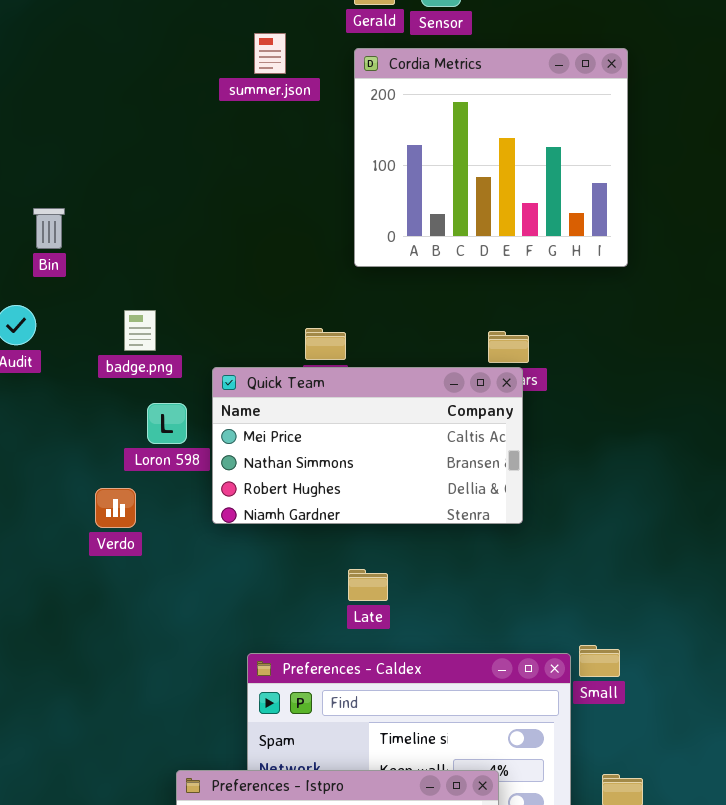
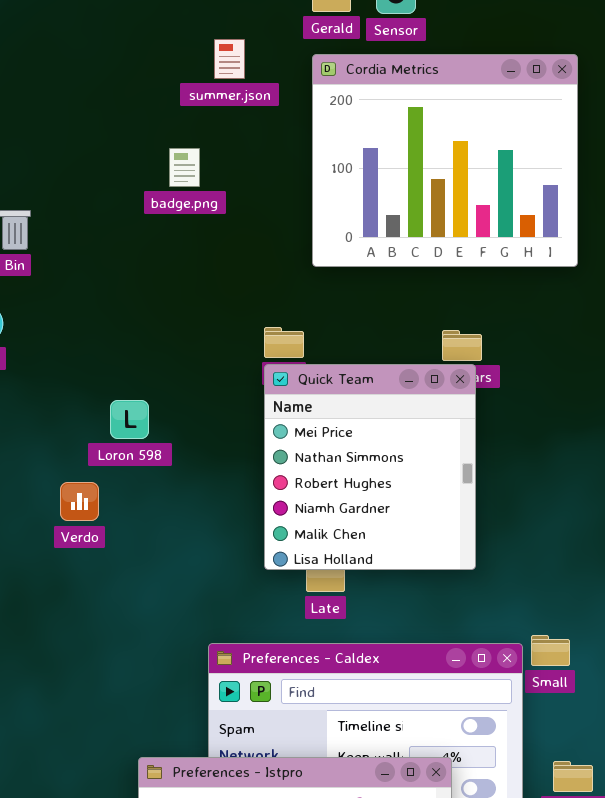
badge.png: [124,310,156,351] -> [169,148,200,187], moved
Quick Team: [212,367,523,524] -> [264,364,476,570], resized

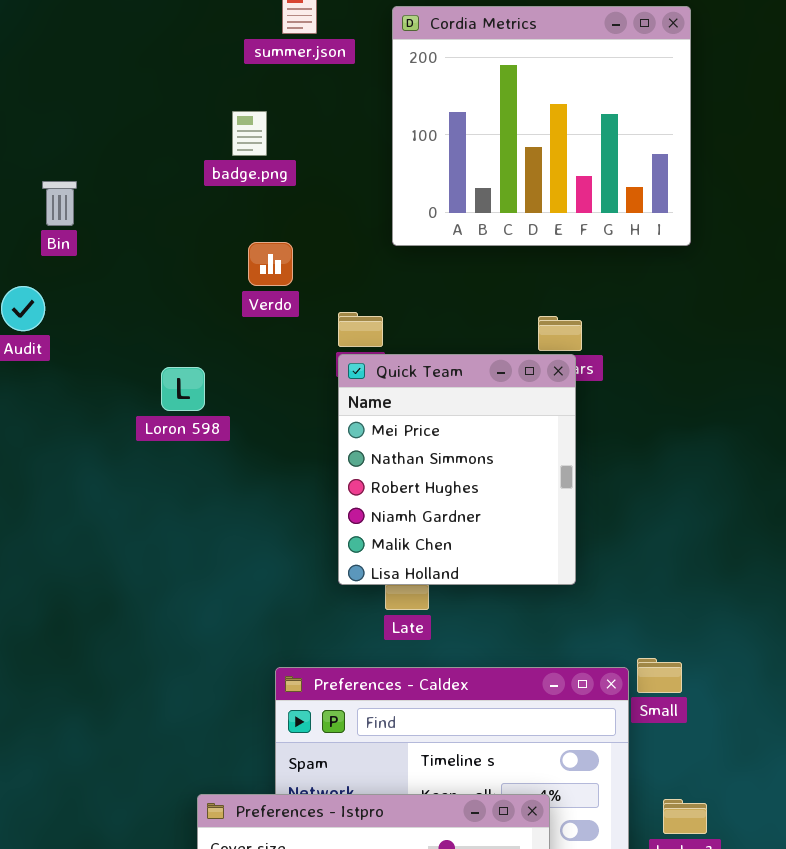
Loron 598: [110,400,149,439] -> [161,367,205,411], moved
Verdo: [60,482,99,521] -> [248,242,293,286], moved

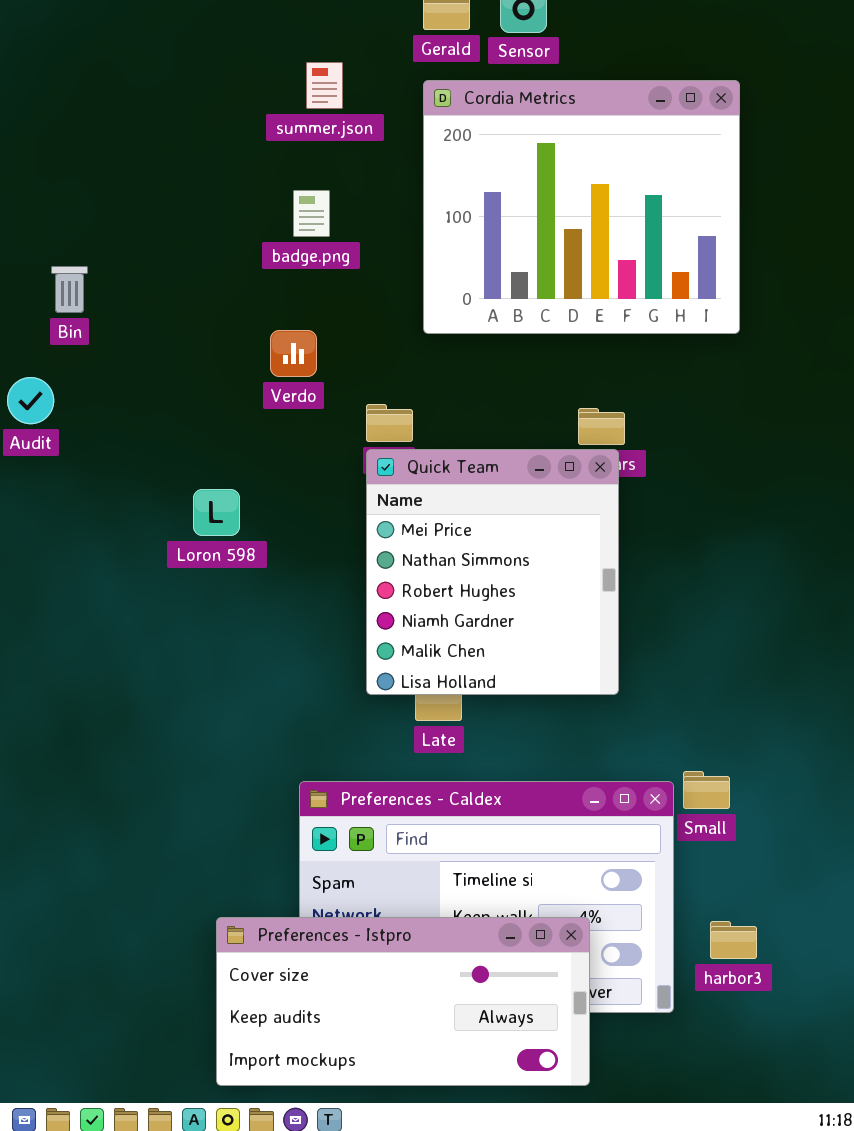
badge.png: [232,111,267,156] -> [293,190,330,237], moved
Loron 598: [161,367,205,411] -> [193,489,240,536], moved

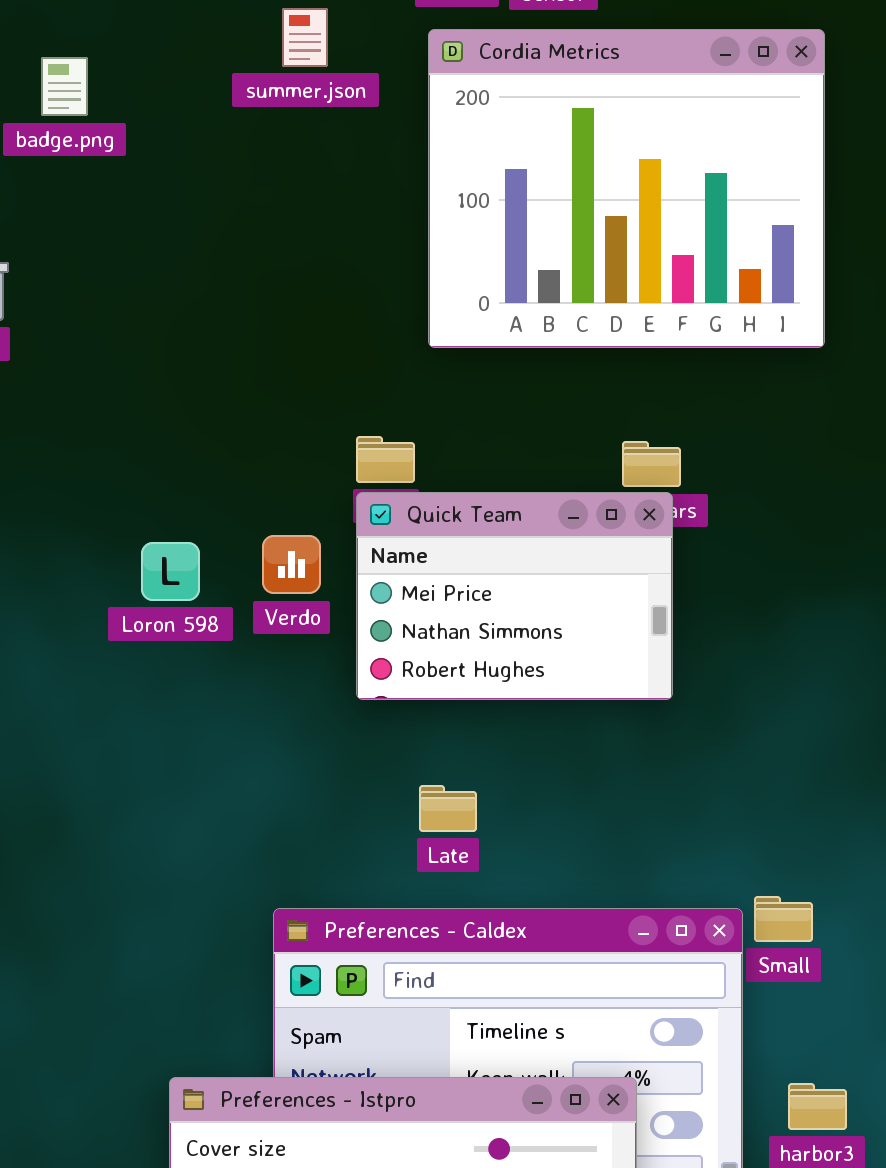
badge.png: [293,190,330,237] -> [41,57,88,116], moved
Verdo: [270,330,317,377] -> [262,535,321,594], moved
Quick Team: [366,449,619,695] -> [356,492,673,700], resized

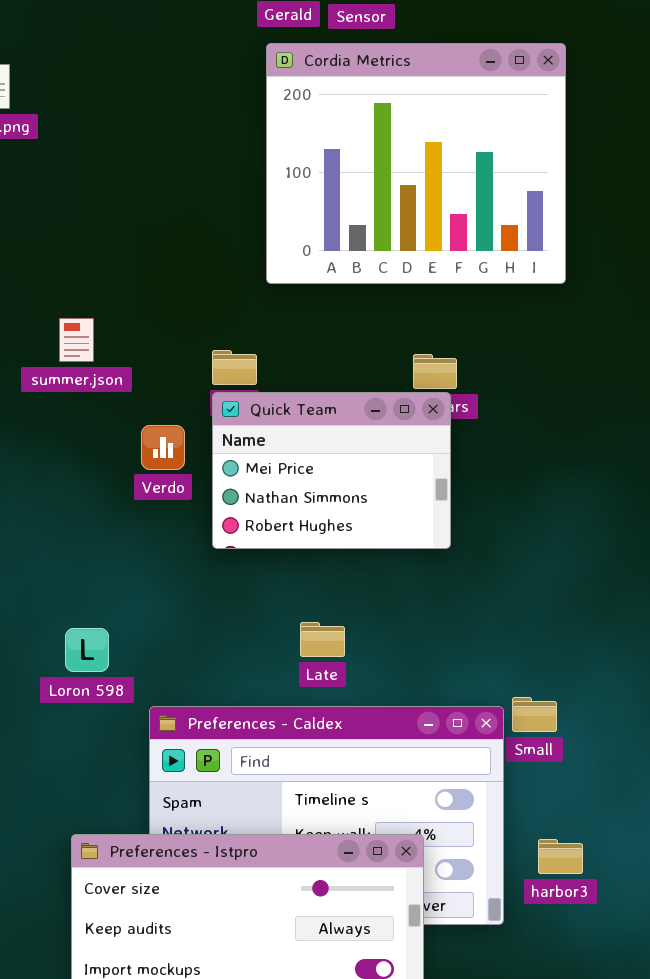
summer.json: [282,8,328,67] -> [59,318,94,362], moved
Loron 598: [141,542,200,601] -> [65,628,109,672], moved
Late: [419,785,477,832] -> [300,622,345,657], moved

